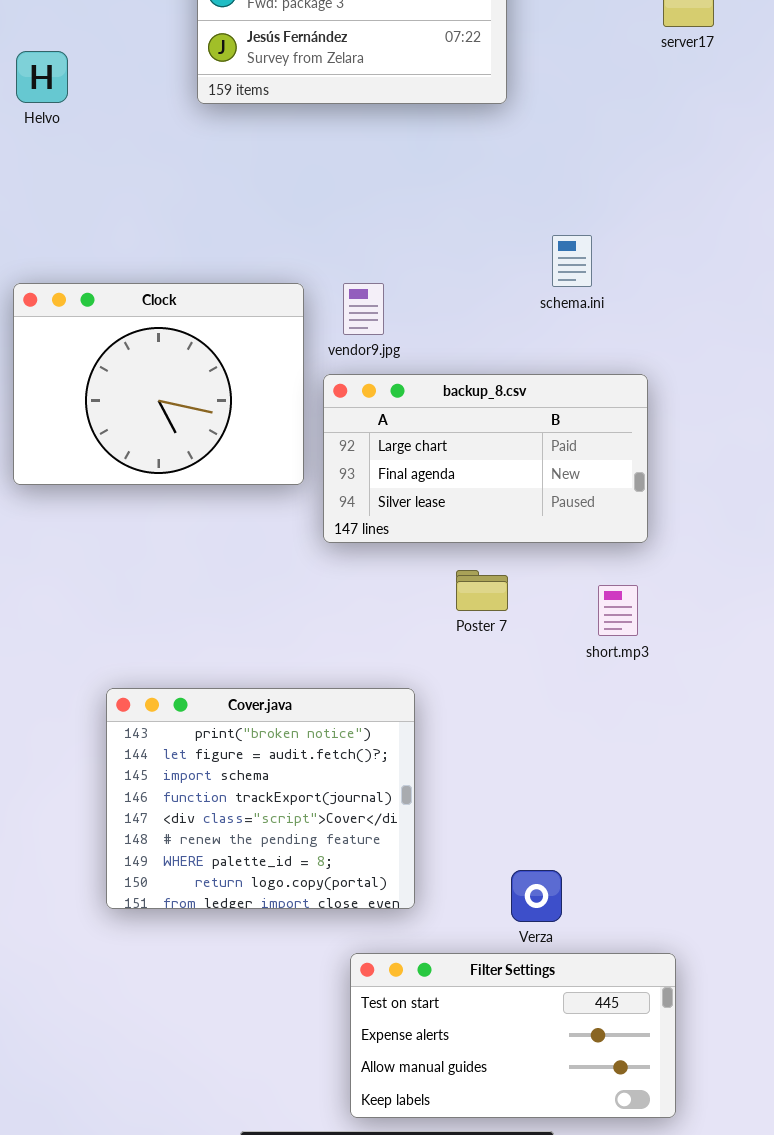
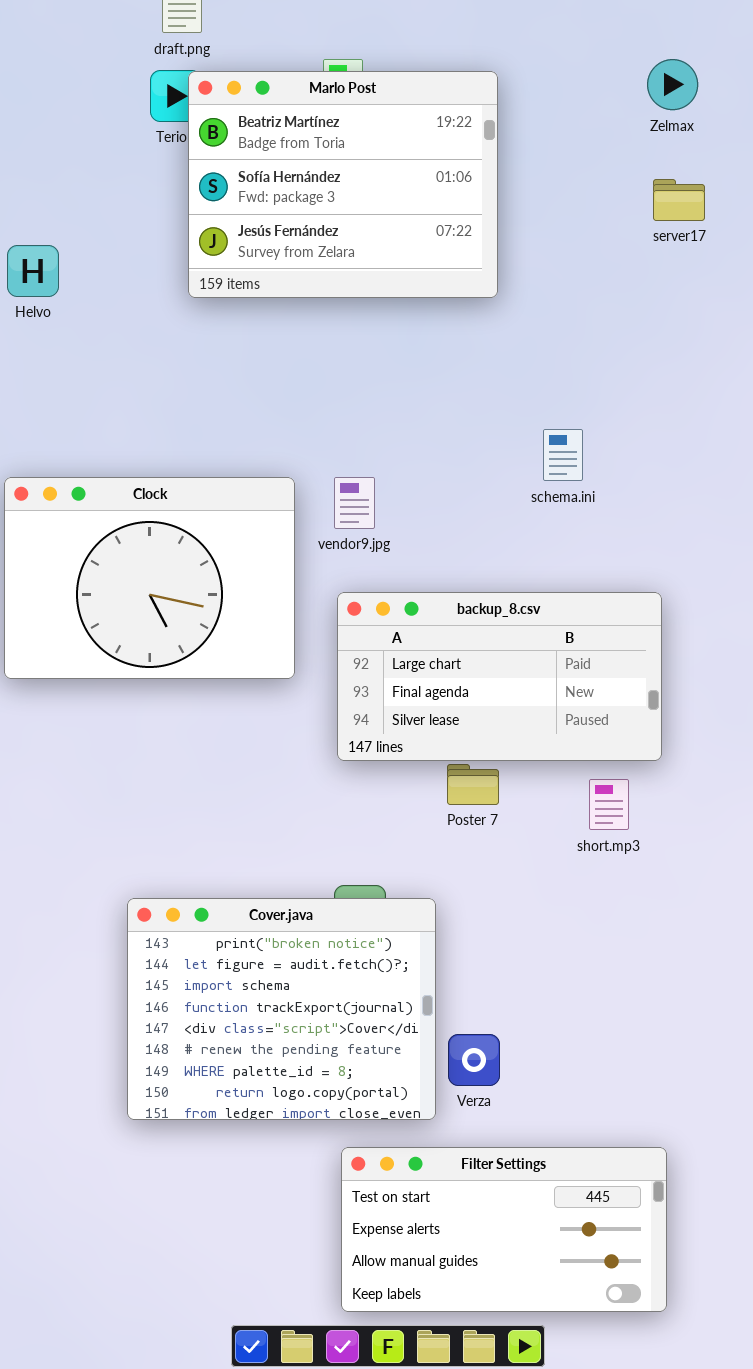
backup_8.csv: [323,374,648,543] -> [337,592,662,761], moved
Cover.java: [106,688,415,909] -> [127,898,436,1120], moved
Verza: [511,870,562,922] -> [448,1034,500,1086], moved

